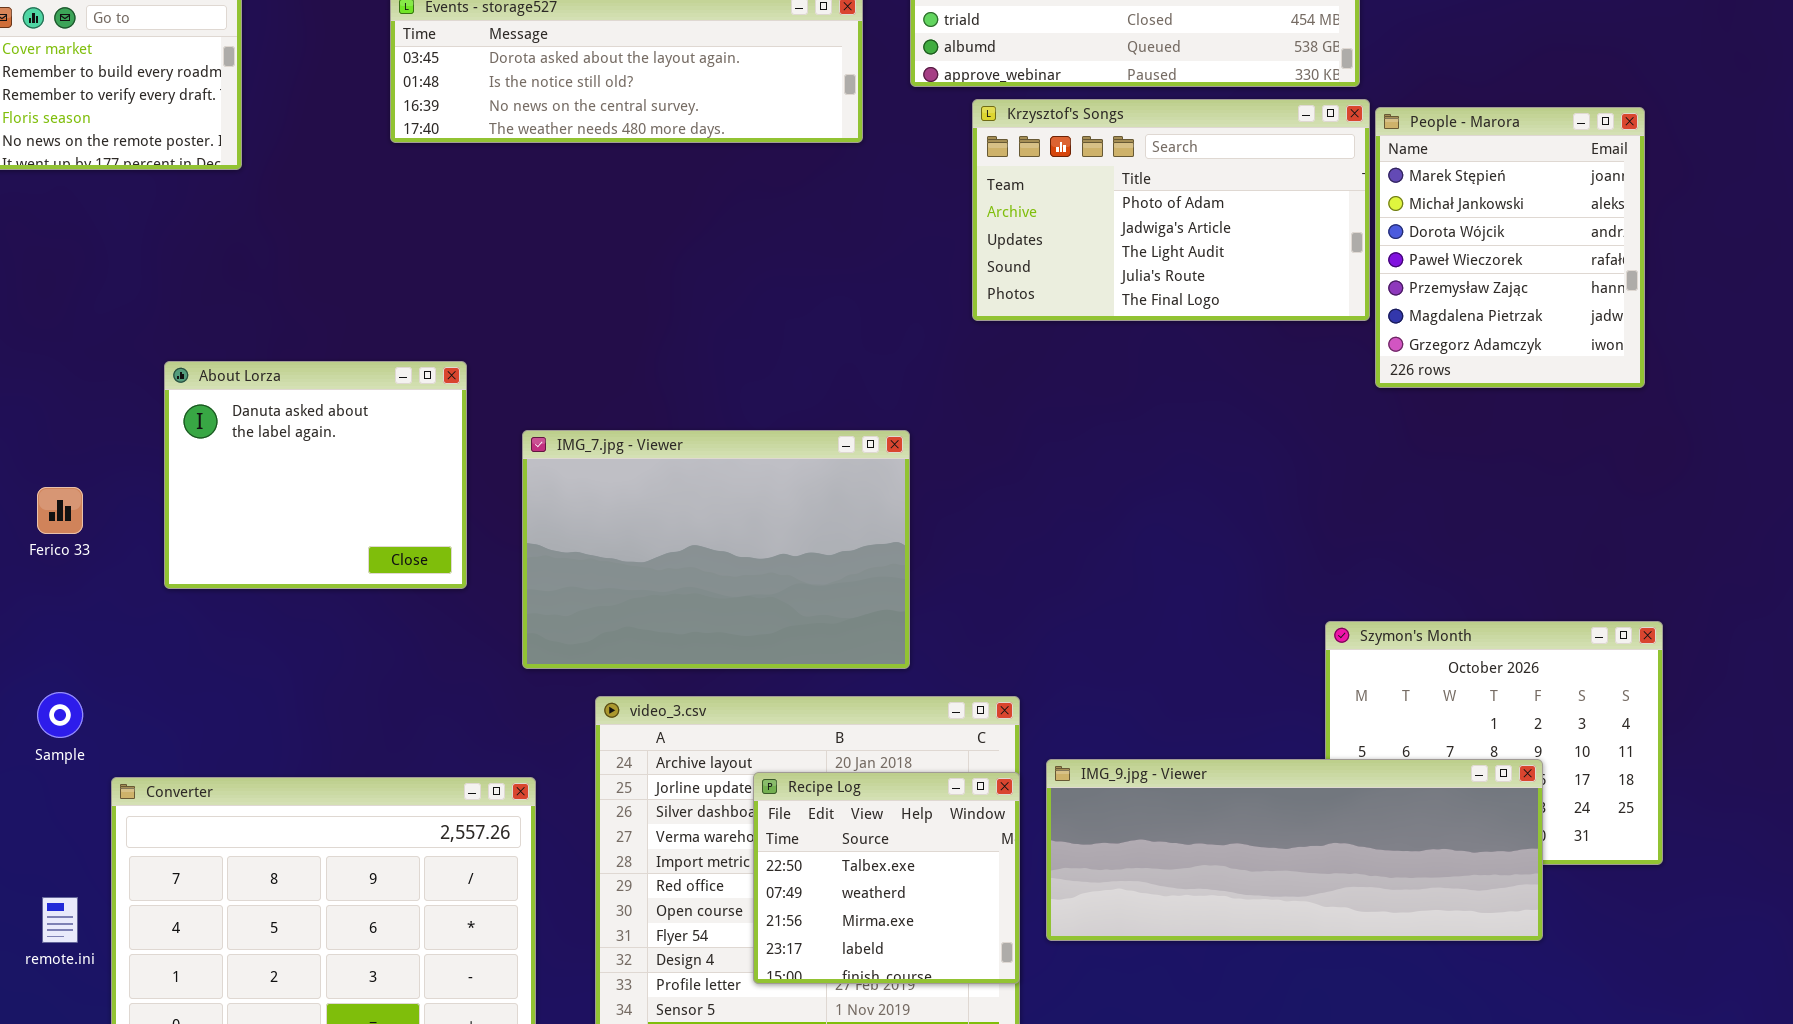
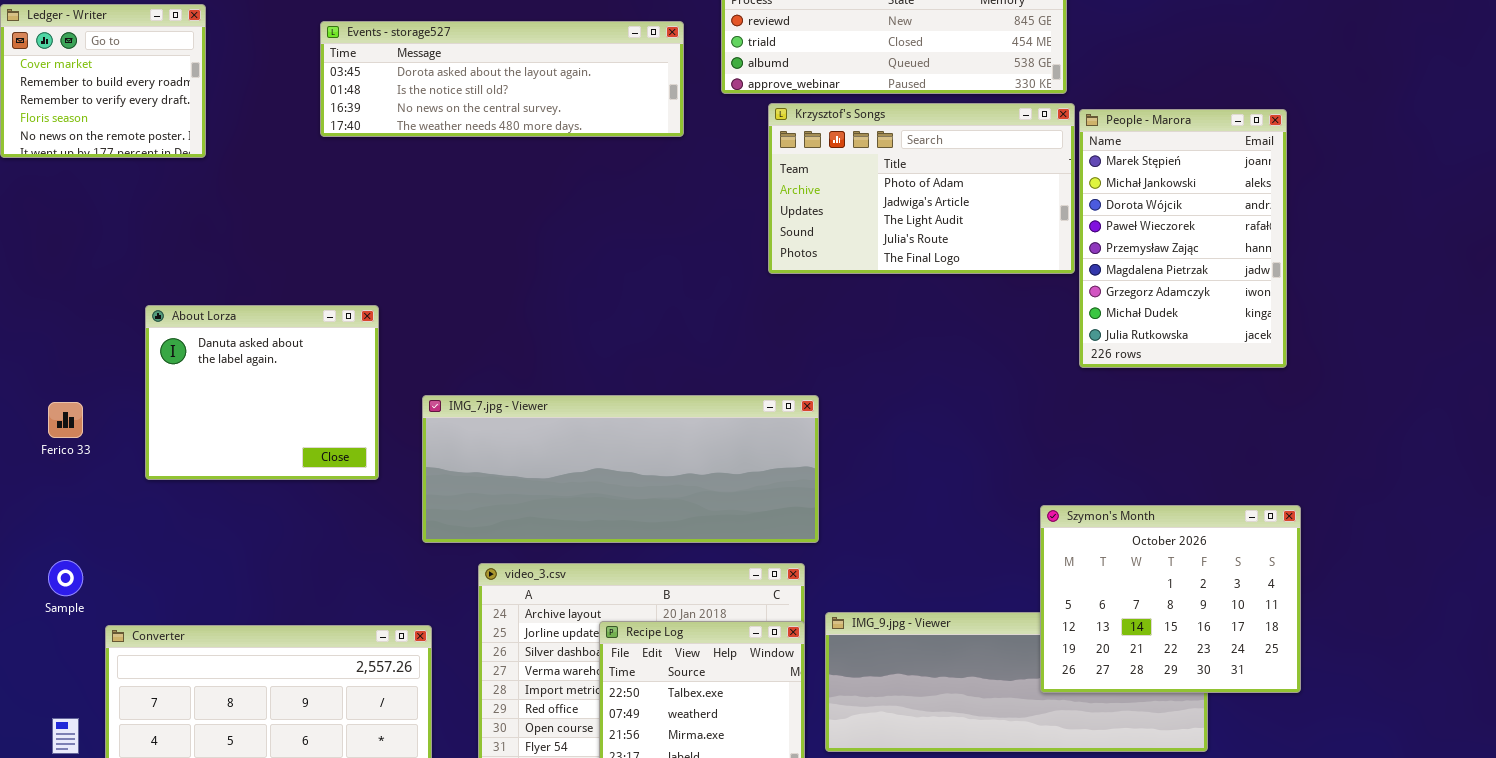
People - Marora: [1375,107,1645,388] -> [1079,109,1287,368], resized
IMG_7.jpg - Viewer: [522,430,910,669] -> [422,395,819,543], resized
Szymon's Month: [1325,621,1663,865] -> [1040,505,1301,693], raised

